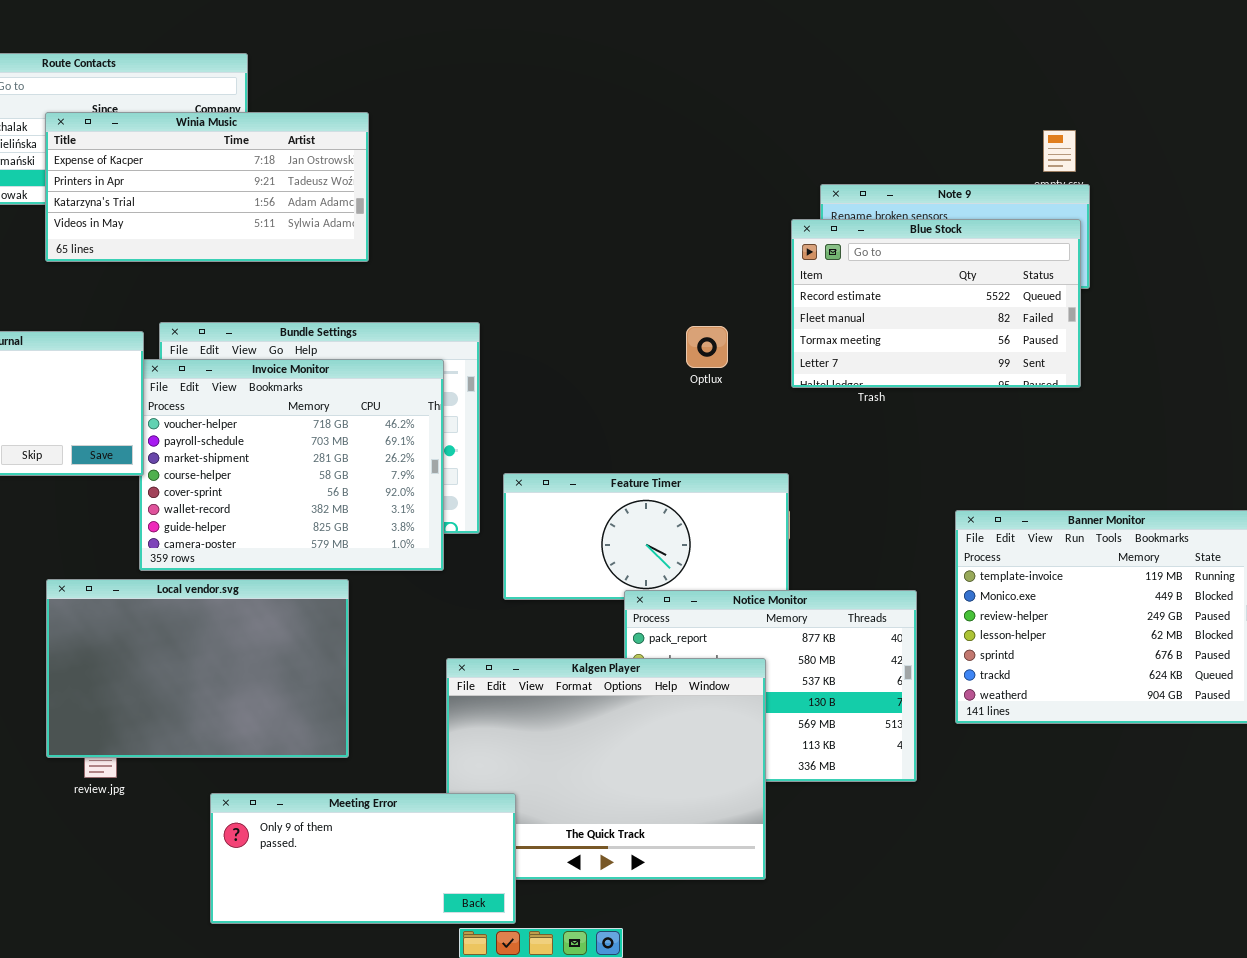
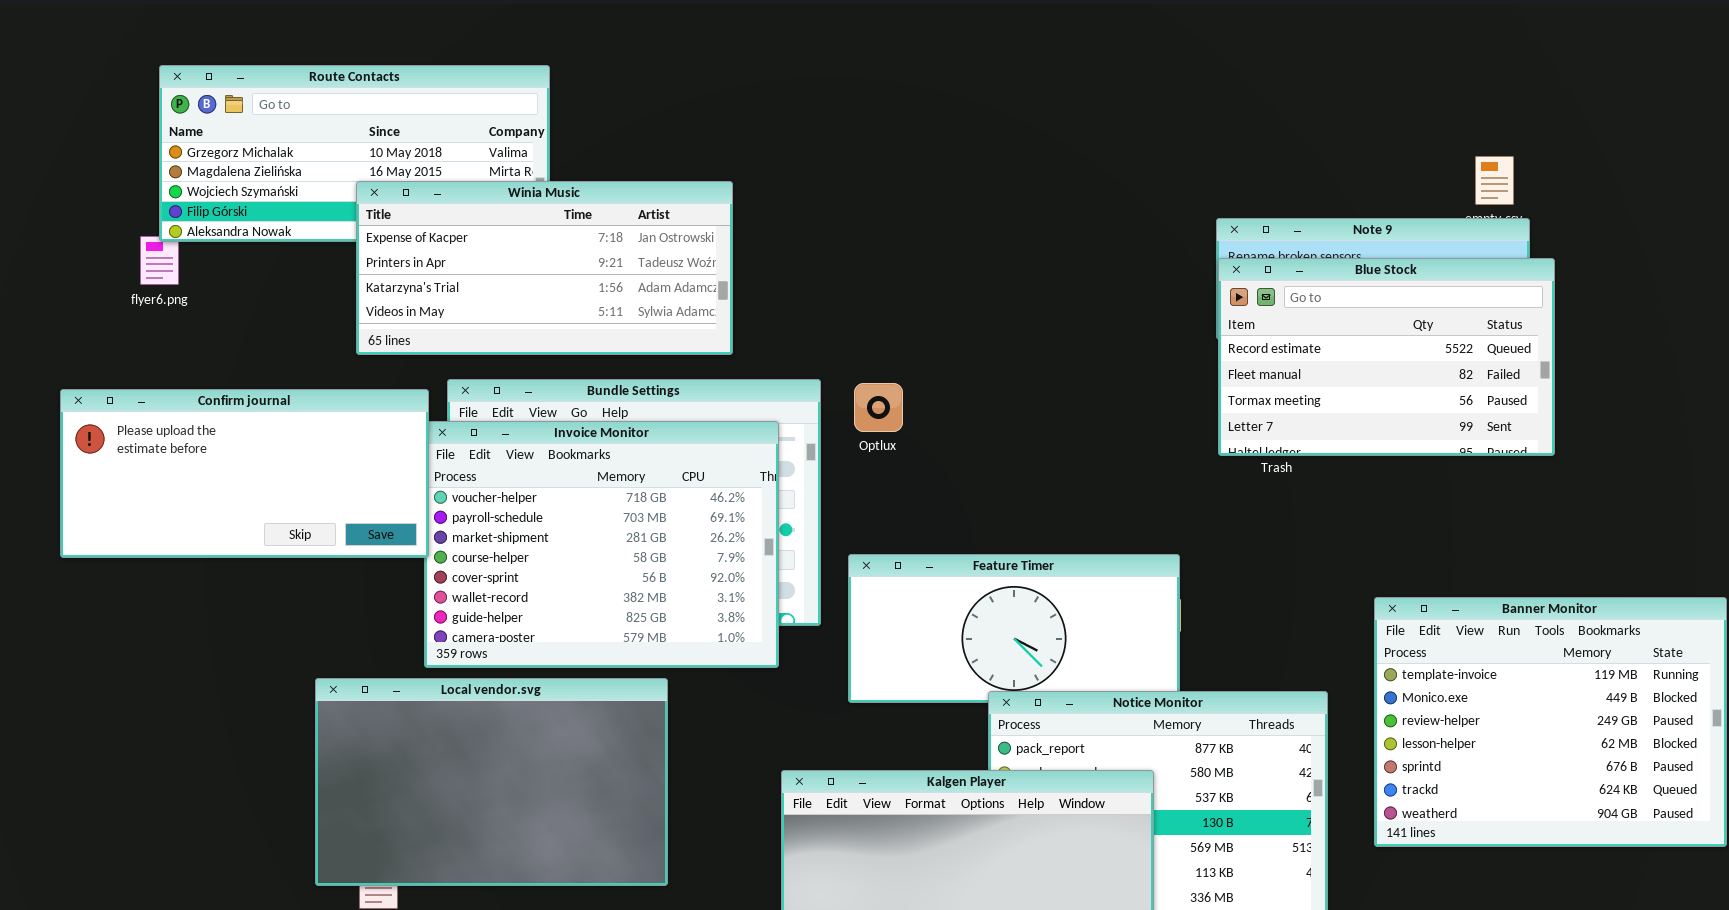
Winia Music: [45,112,369,262] -> [356,181,733,355], moved
Blue Stock: [791,219,1081,388] -> [1218,258,1555,456], moved
Optlux: [686,326,728,368] -> [854,383,903,432], moved

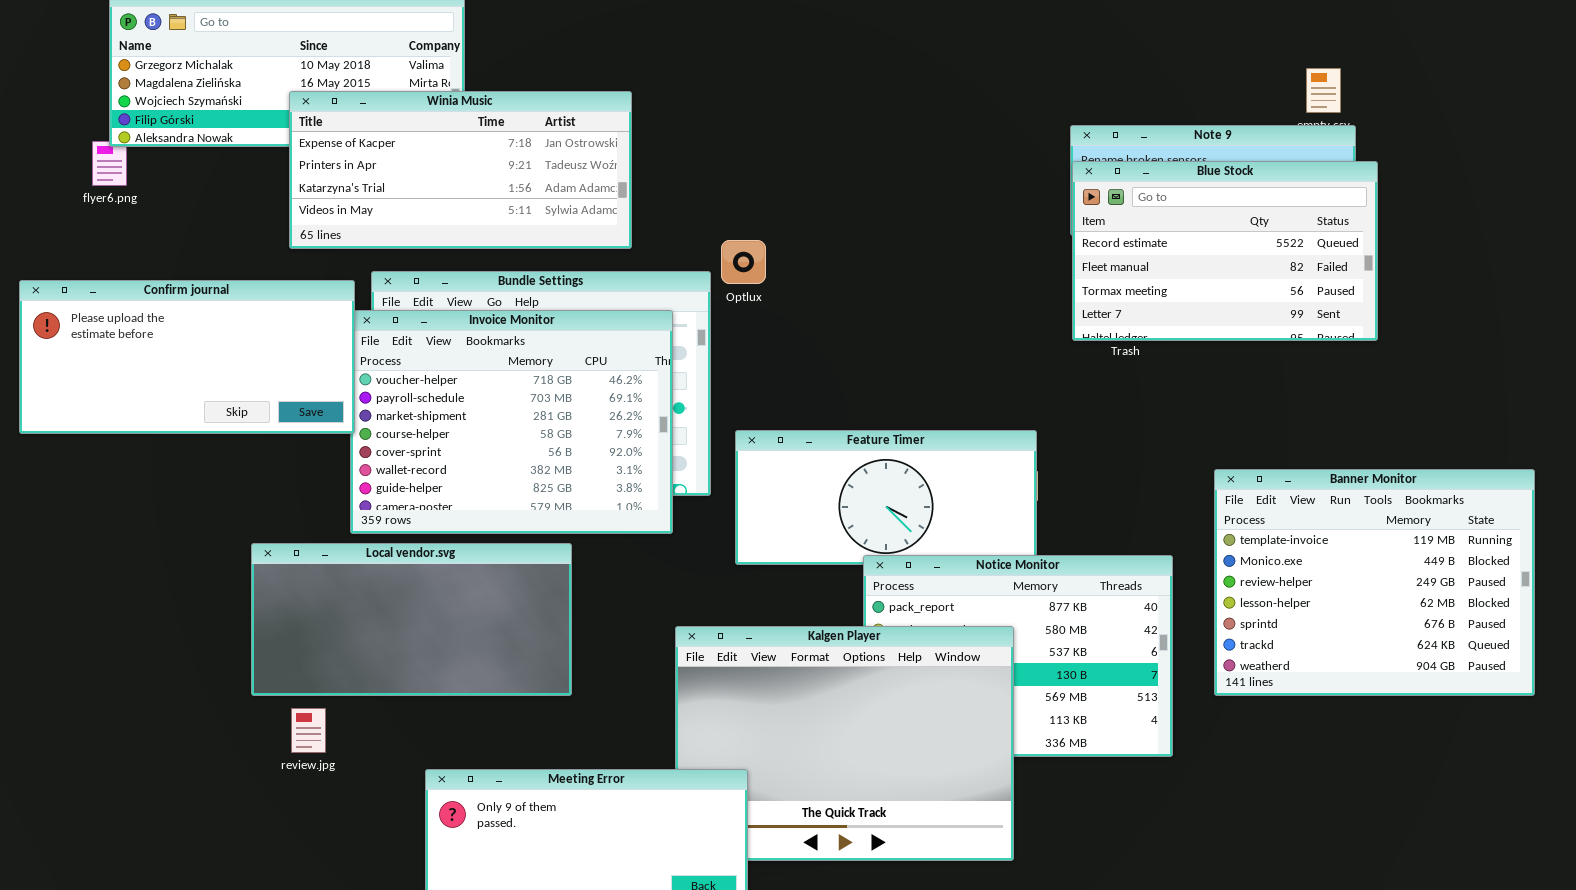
Optlux: [854,383,903,432] -> [721,240,766,284], moved
Local vendor.svg: [315,678,668,886] -> [251,543,572,696], resized

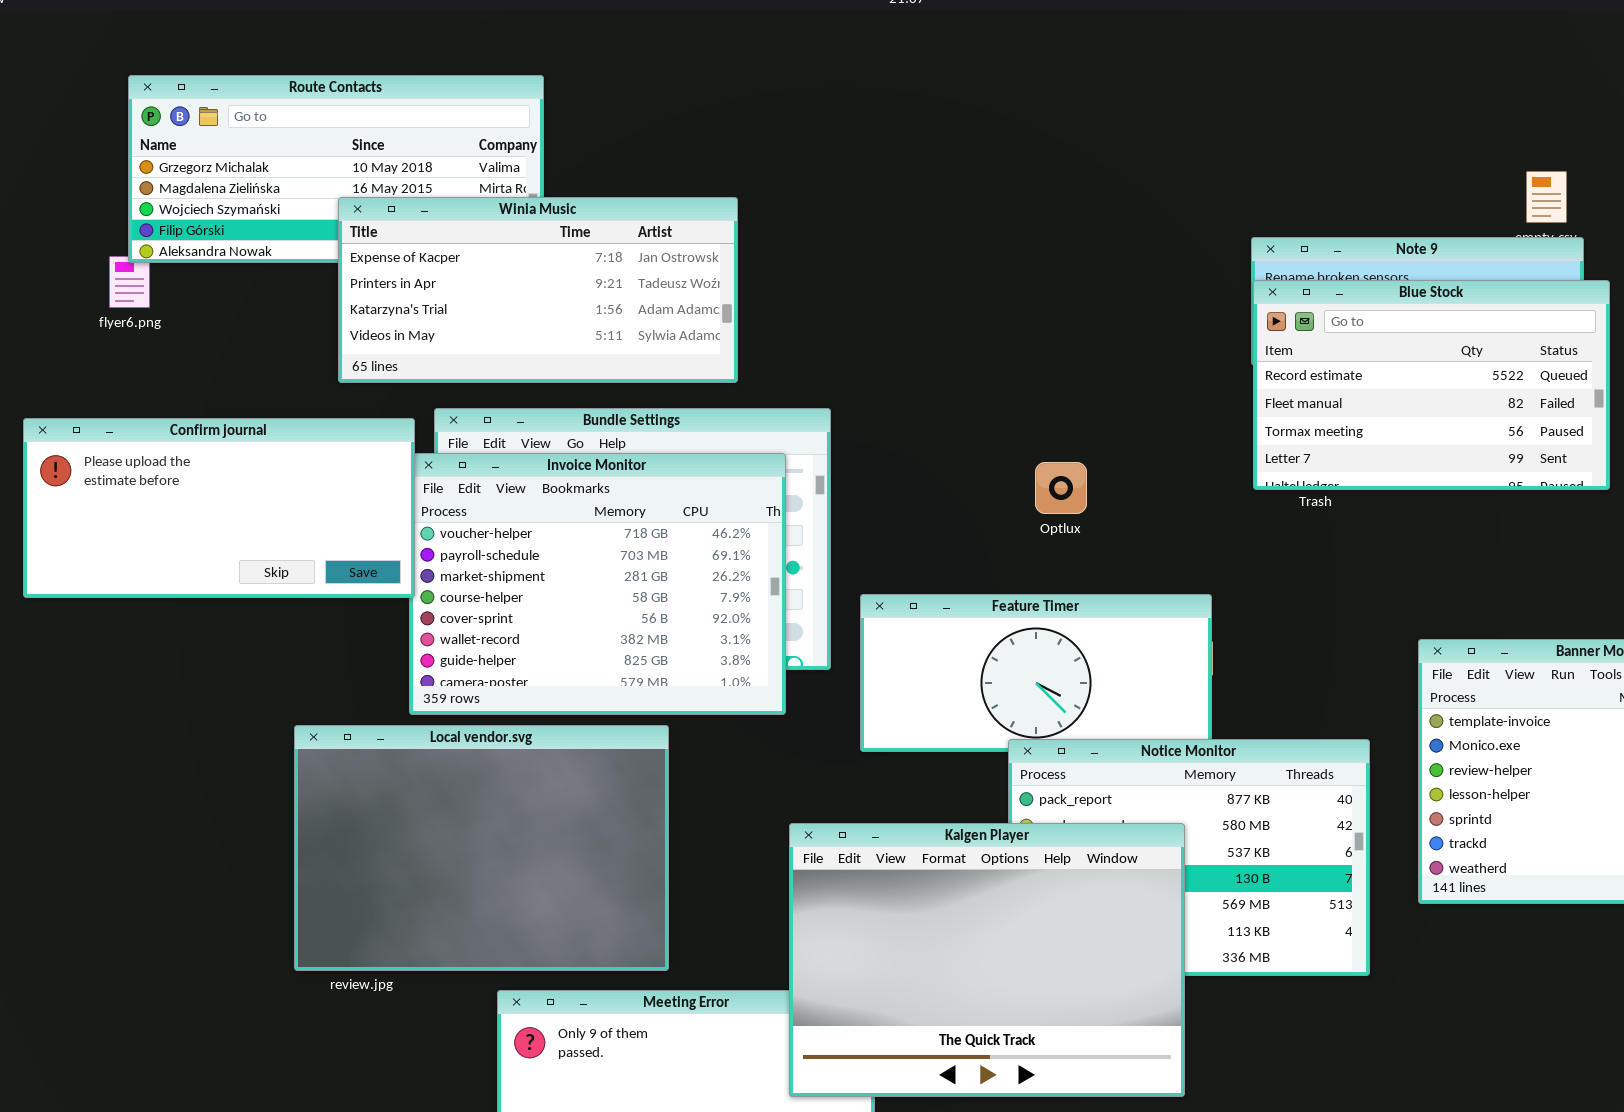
Optlux: [721,240,766,284] -> [1035,462,1087,514], moved
Local vendor.svg: [251,543,572,696] -> [294,725,669,971], resized
Kalgen Player: [675,626,1014,861] -> [789,823,1185,1097], raised

